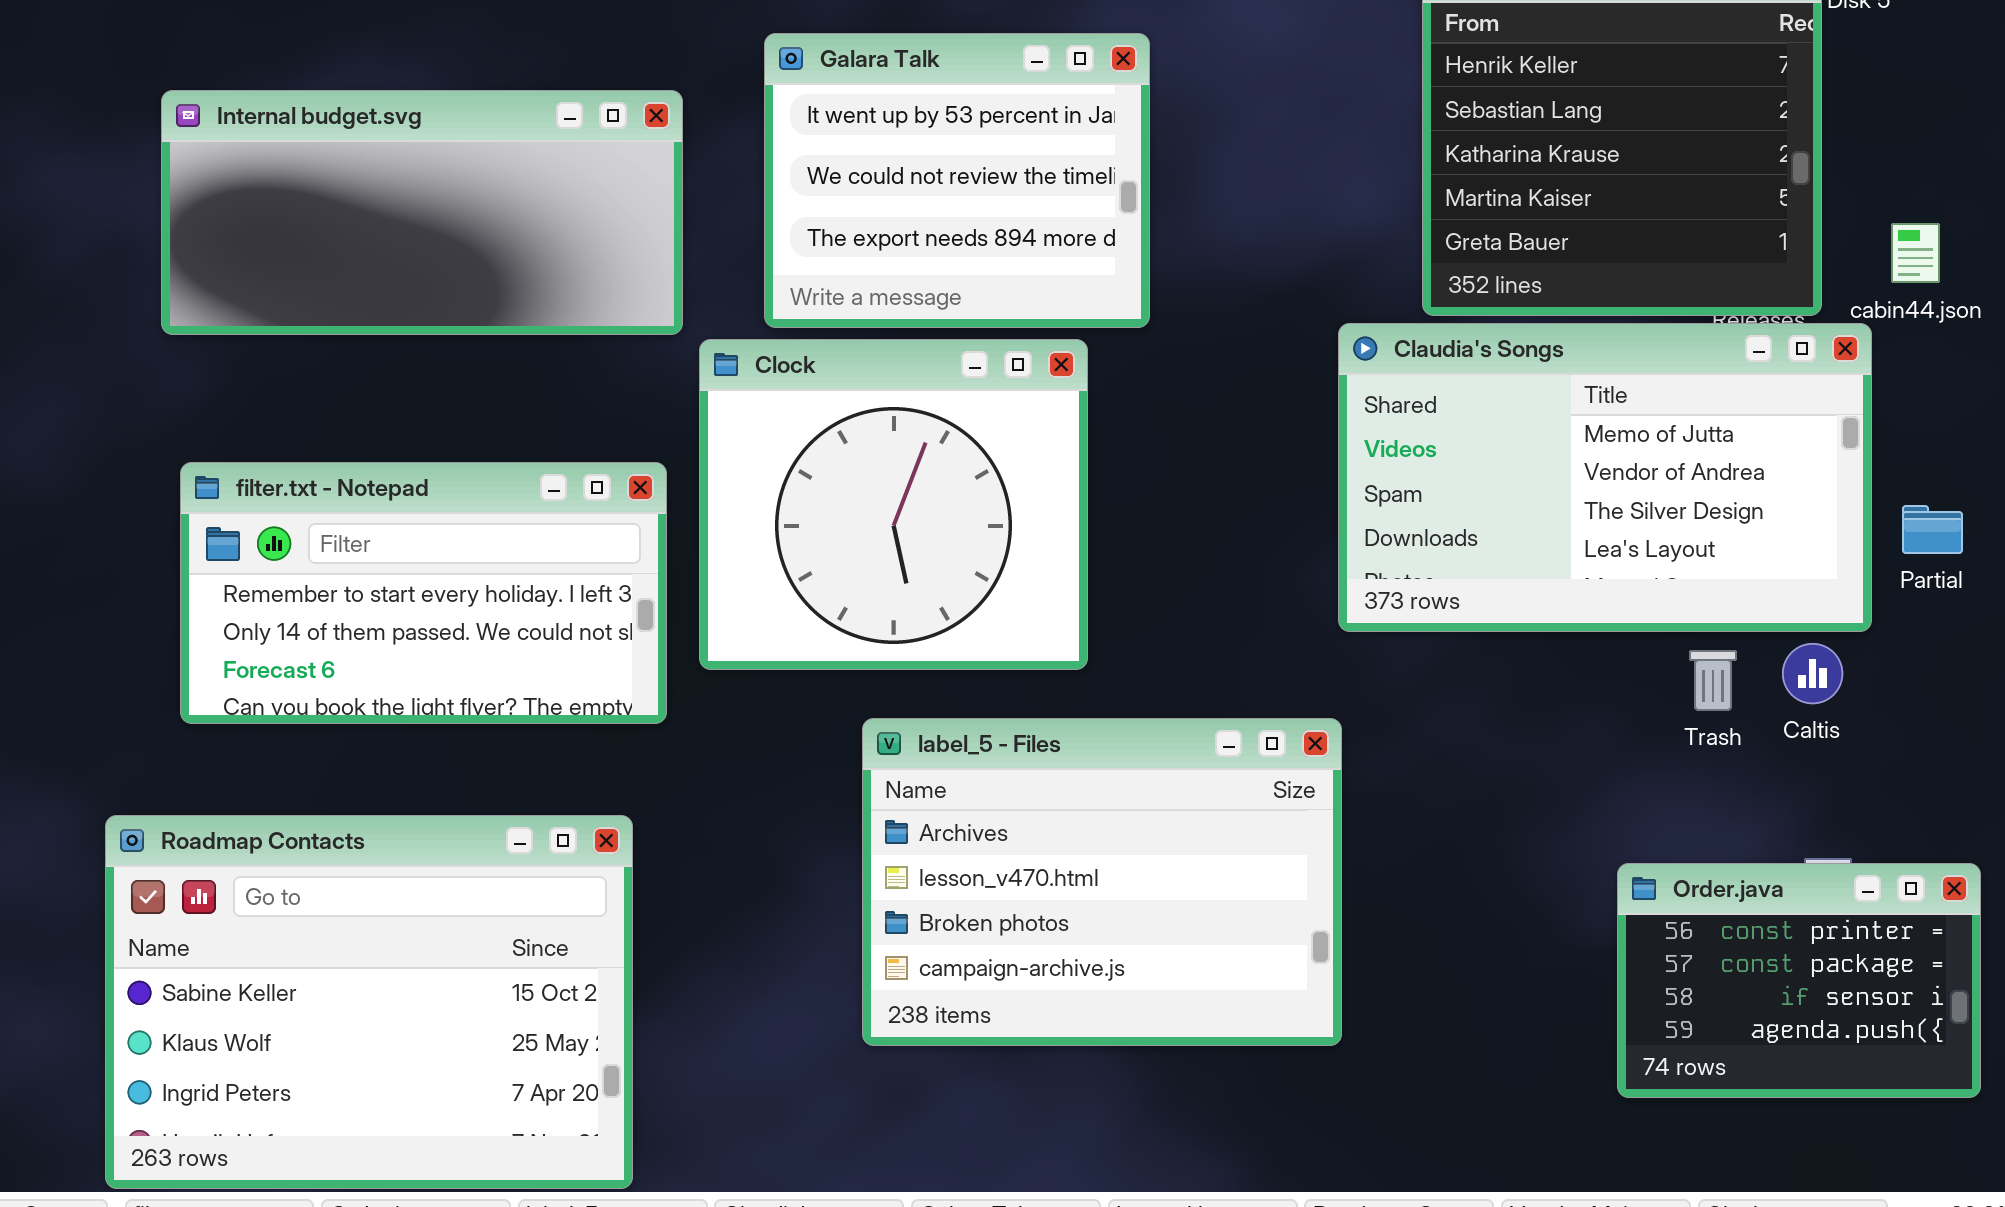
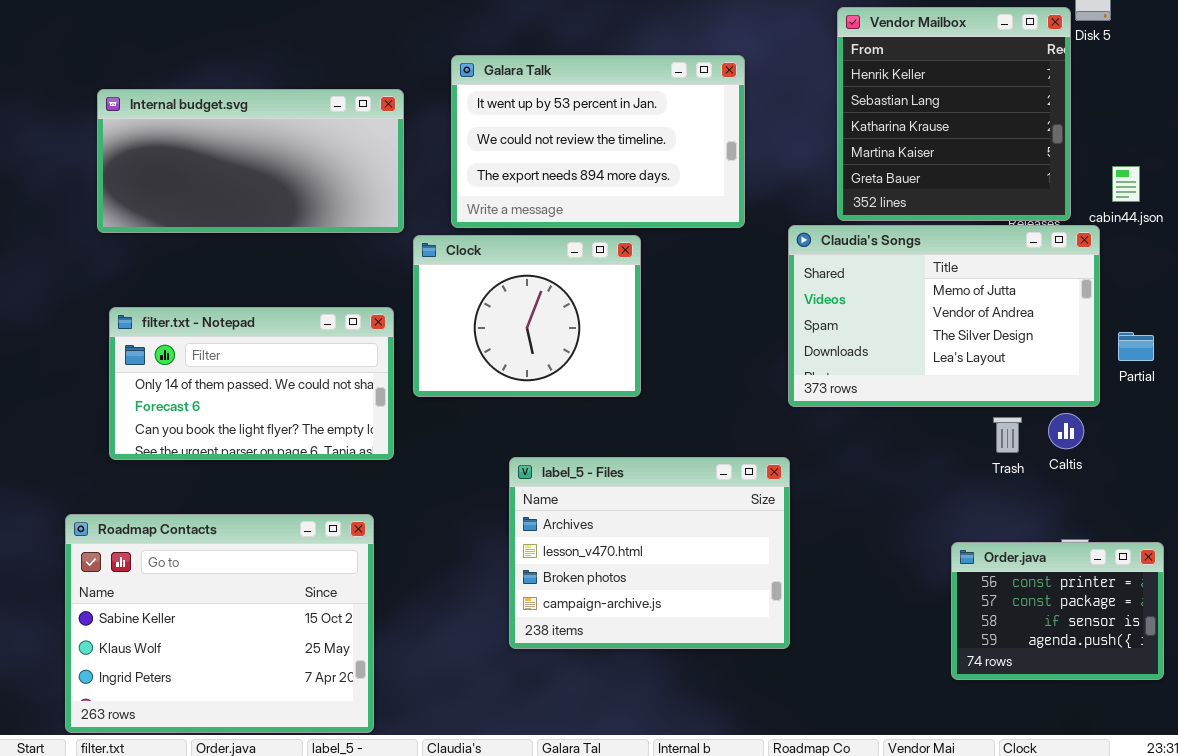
Galara Talk: [764,33,1150,328] -> [451,55,745,228], resized
Clock: [699,339,1088,670] -> [413,235,641,397], resized
filter.txt - Notepad: [180,462,667,724] -> [109,307,394,460], scrolled down 1 row

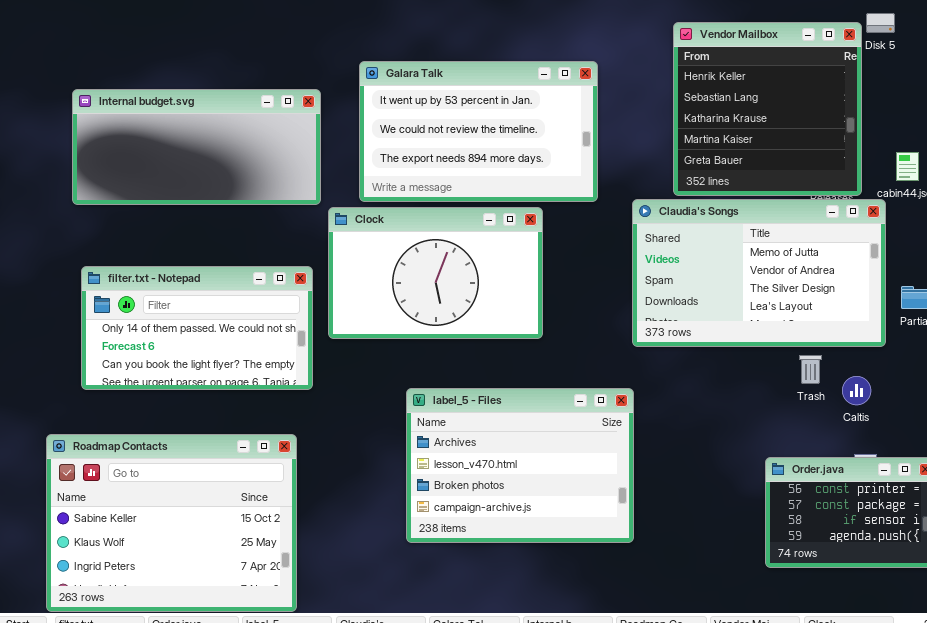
Clock: [413,235,641,397] -> [328,207,543,339], resized
Caltis: [1048,413,1084,449] -> [842,376,871,405], moved

